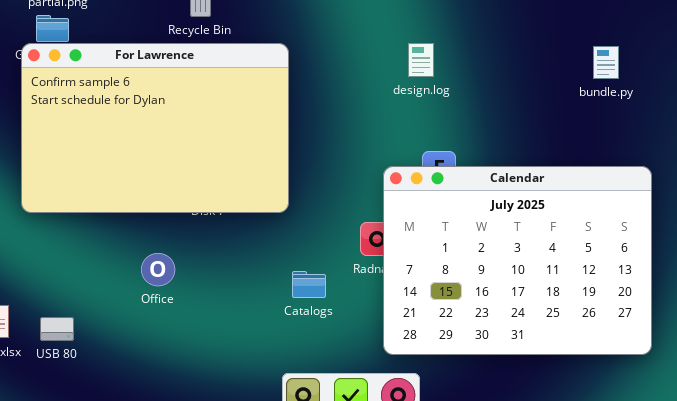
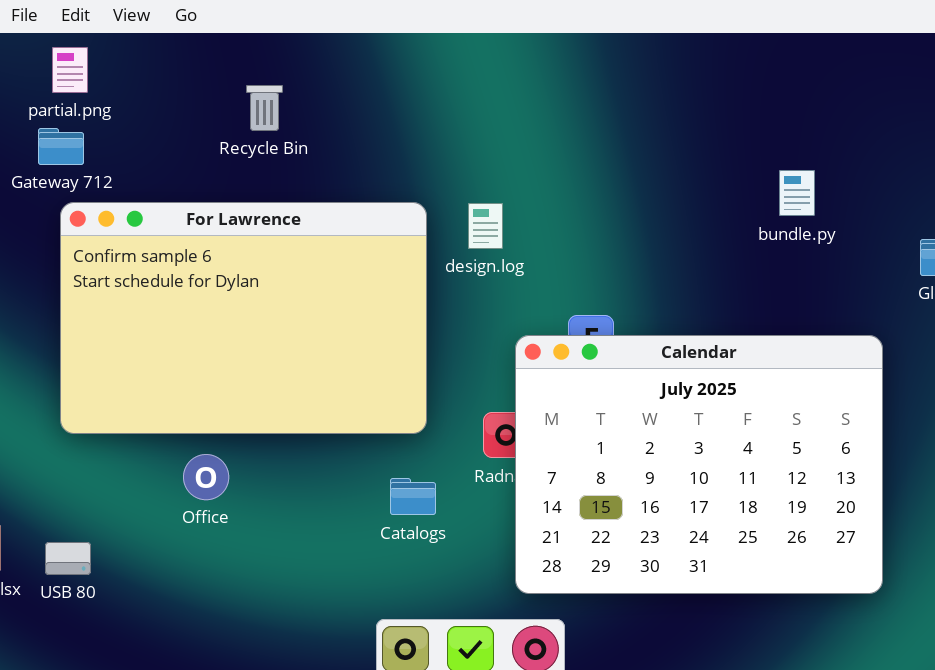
For Lawrence: [21,43,289,213] -> [60,202,427,434], moved
design.log: [408,43,434,77] -> [468,203,503,249], moved
bundle.py: [593,46,619,79] -> [779,170,815,216], moved

